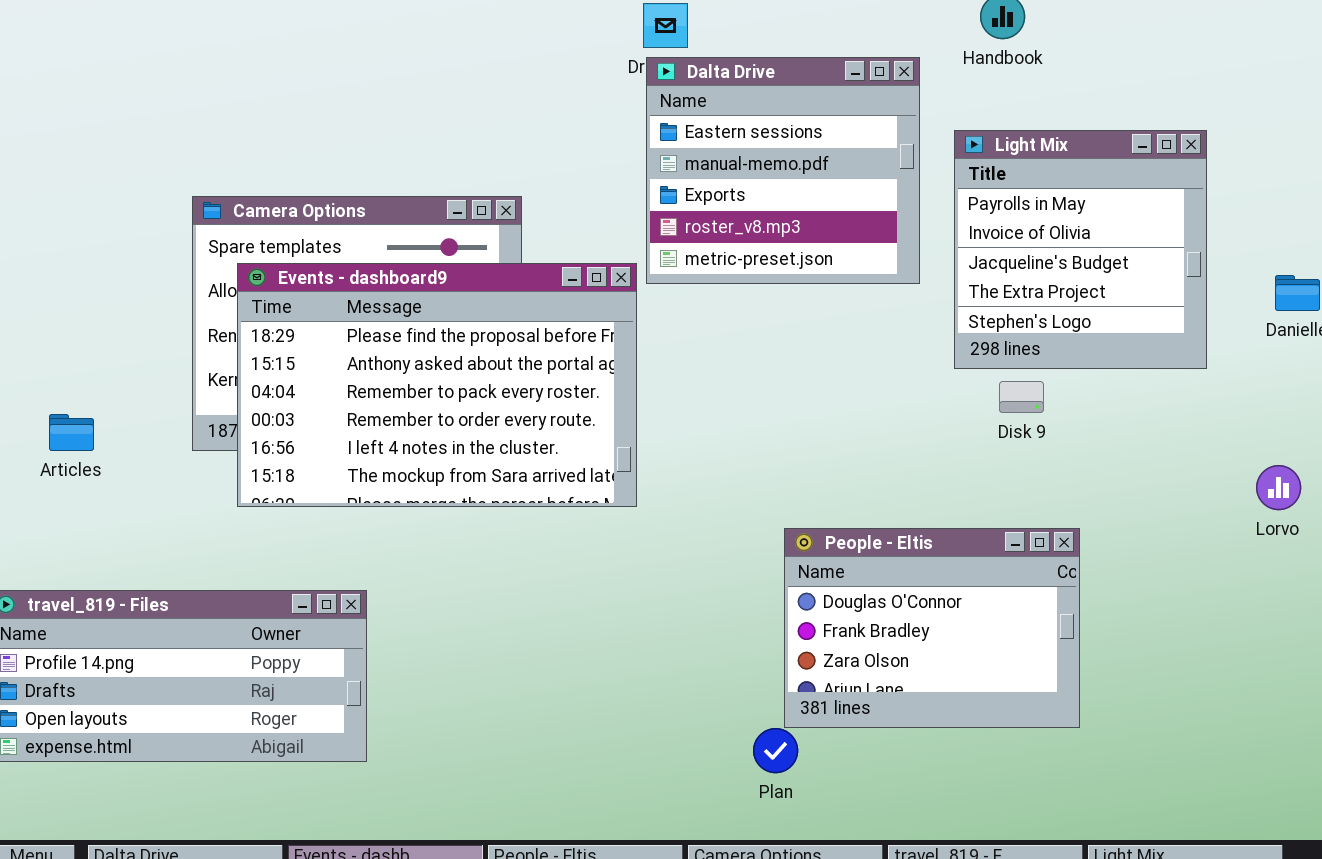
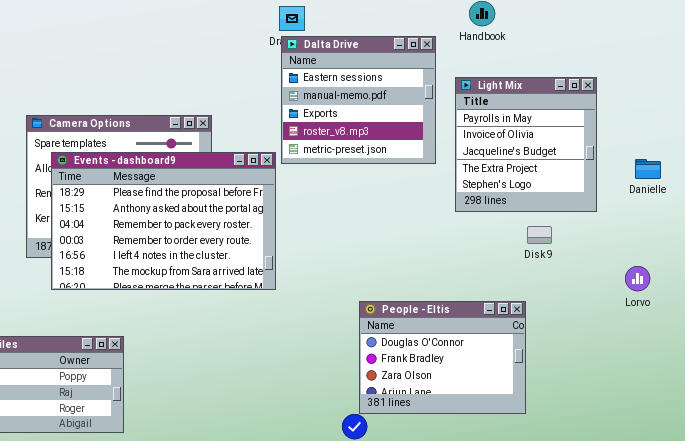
Disk 9: [999,381,1044,413] -> [527,226,552,244], moved

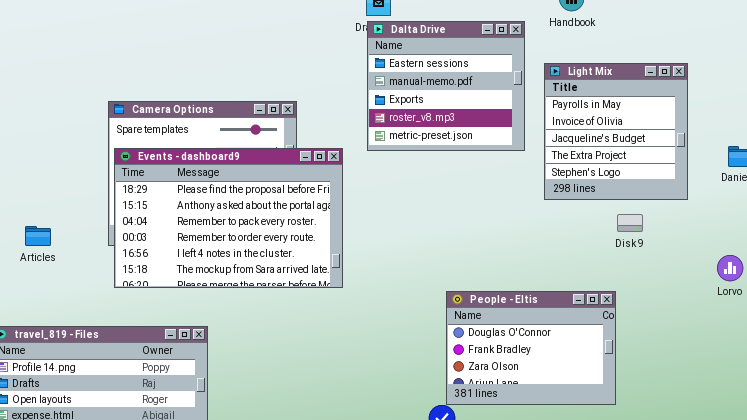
Events - dashboard9: [51,152,276,290] -> [114,148,343,288], moved

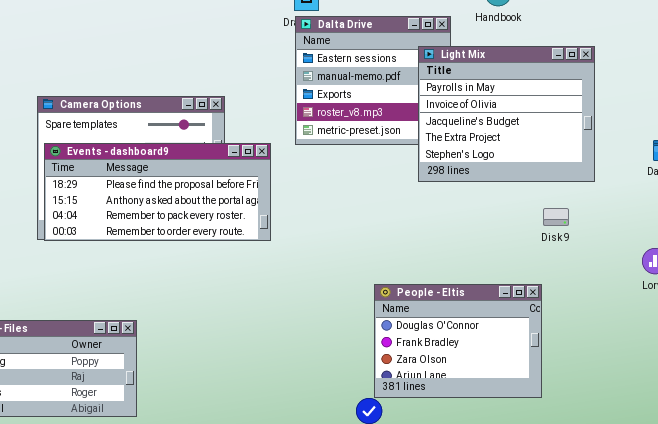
Light Mix: [544,63,688,200] -> [418,46,595,182], moved, resized
Events - dashboard9: [114,148,343,288] -> [44,143,271,241], resized

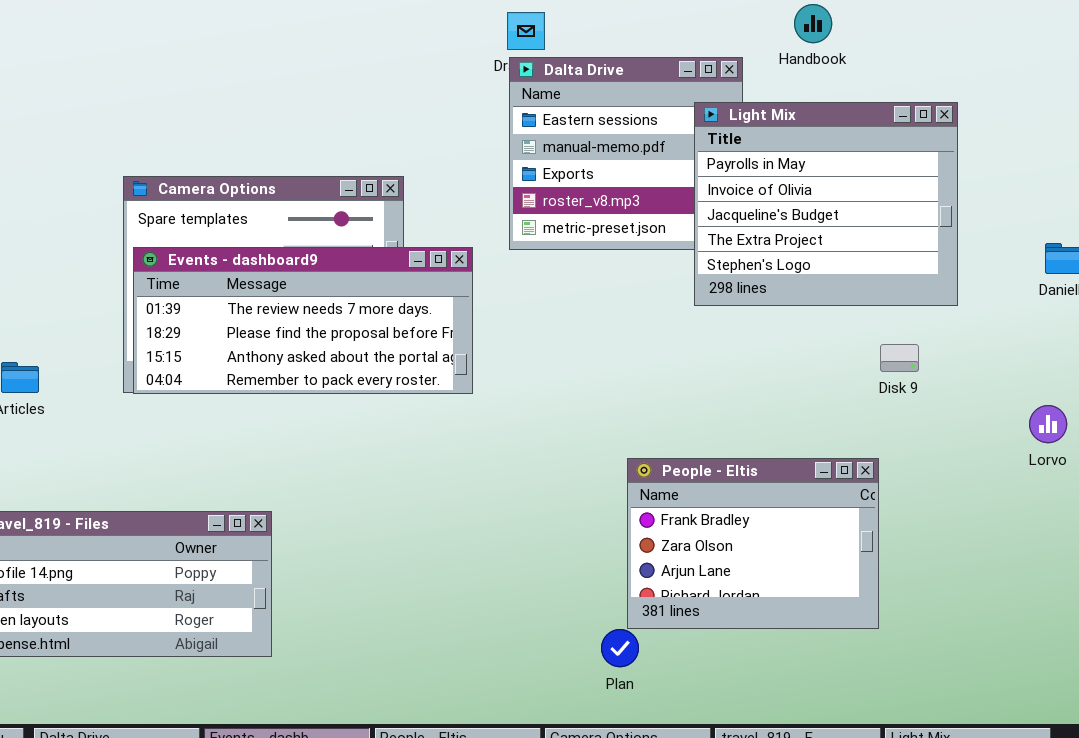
Events - dashboard9: [44,143,271,241] -> [133,247,473,394], scrolled up 1 row
People - Eltis: [374,284,542,398] -> [627,458,879,629], scrolled down 1 row

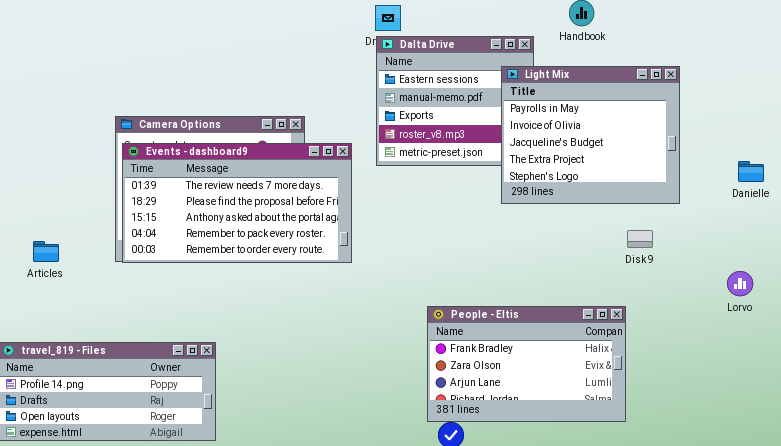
Events - dashboard9: [133,247,473,394] -> [122,143,352,263], resized
People - Eltis: [627,458,879,629] -> [427,306,626,422], resized

